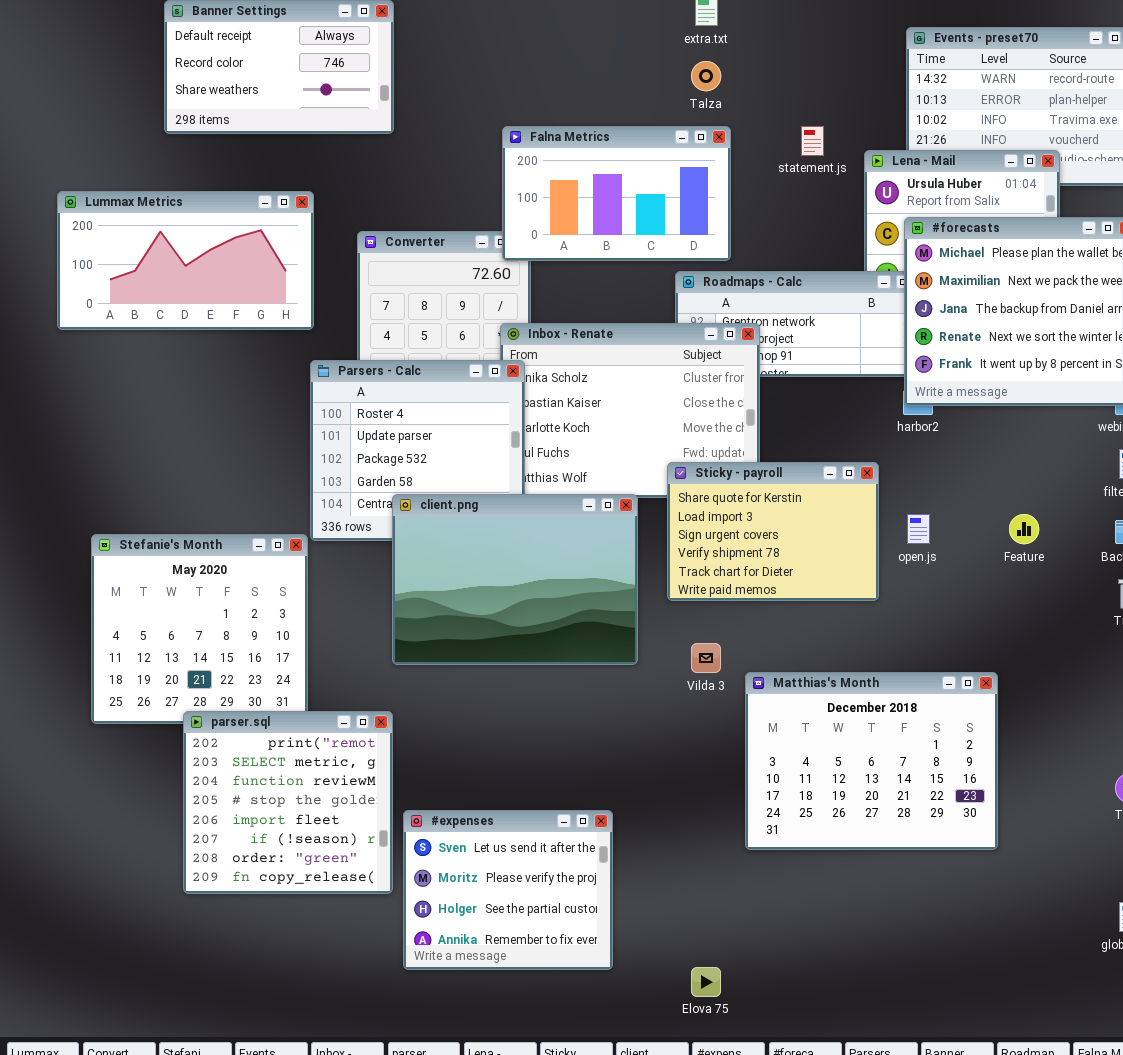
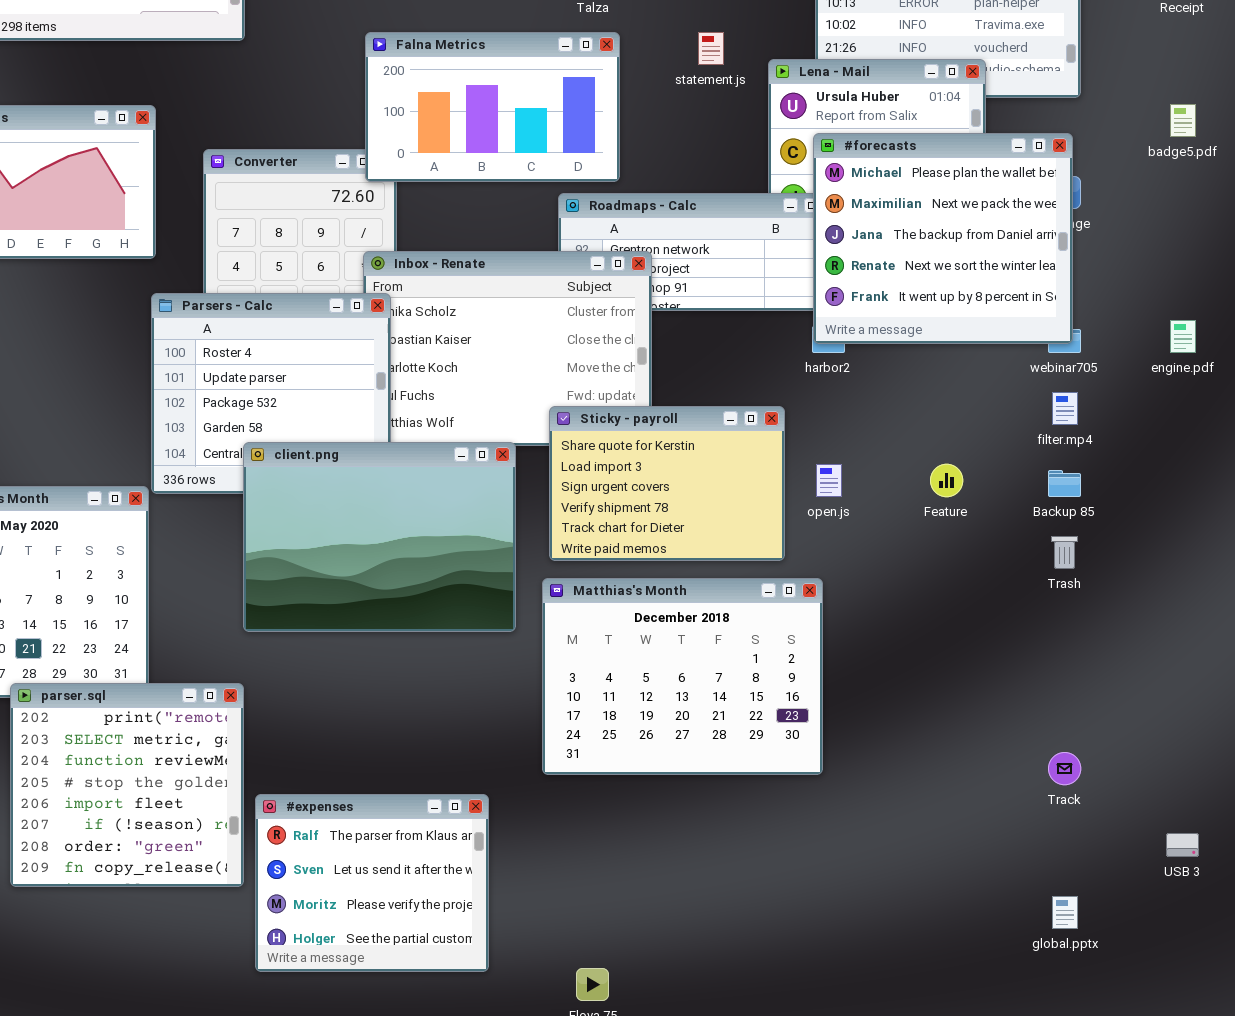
Matthias's Month: [745,672,998,850] -> [542,578,823,775], moved
#expenses: [403,810,613,970] -> [255,794,489,972], scrolled up 1 row

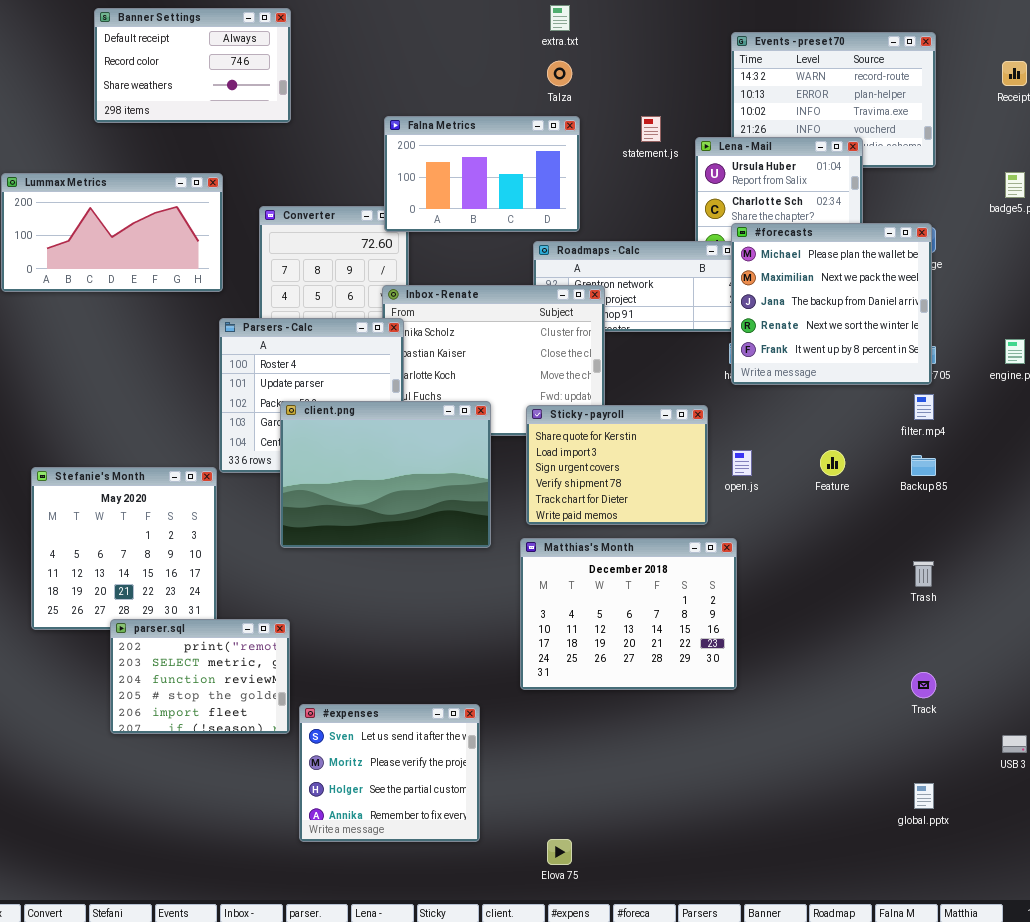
#forecasts: [813,133,1073,344] -> [731,223,932,385], moved
client.png: [243,442,516,632] -> [280,401,491,548], moved
Trash: [1051,536,1078,569] -> [913,561,934,587], moved
parser.sql: [10,683,244,887] -> [110,619,290,734], resized
#expenses: [255,794,489,972] -> [299,704,480,842], scrolled down 1 row

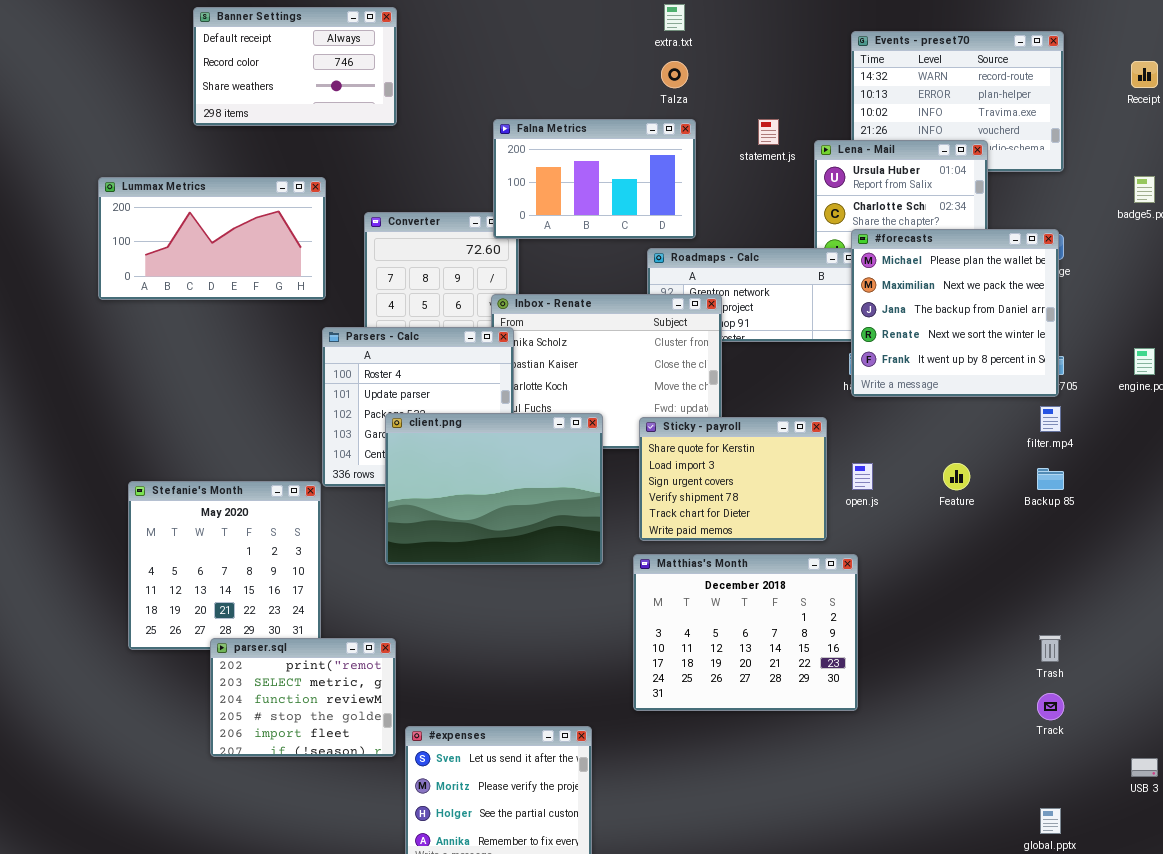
Trash: [913,561,934,587] -> [1039,635,1061,662], moved

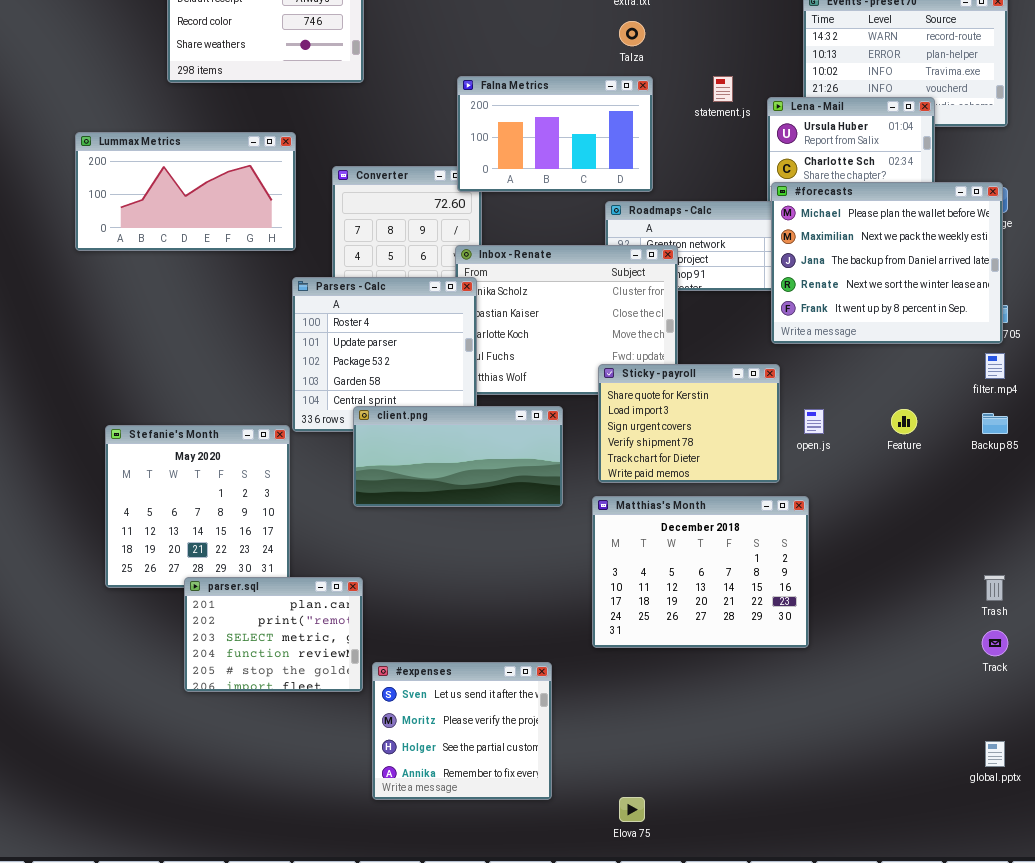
#forecasts: [851,229,1059,397] -> [771,182,1003,344], resized
client.png: [385,413,603,565] -> [353,406,563,507], resized
parser.sql: [210,638,396,757] -> [184,577,363,692], scrolled up 1 row

